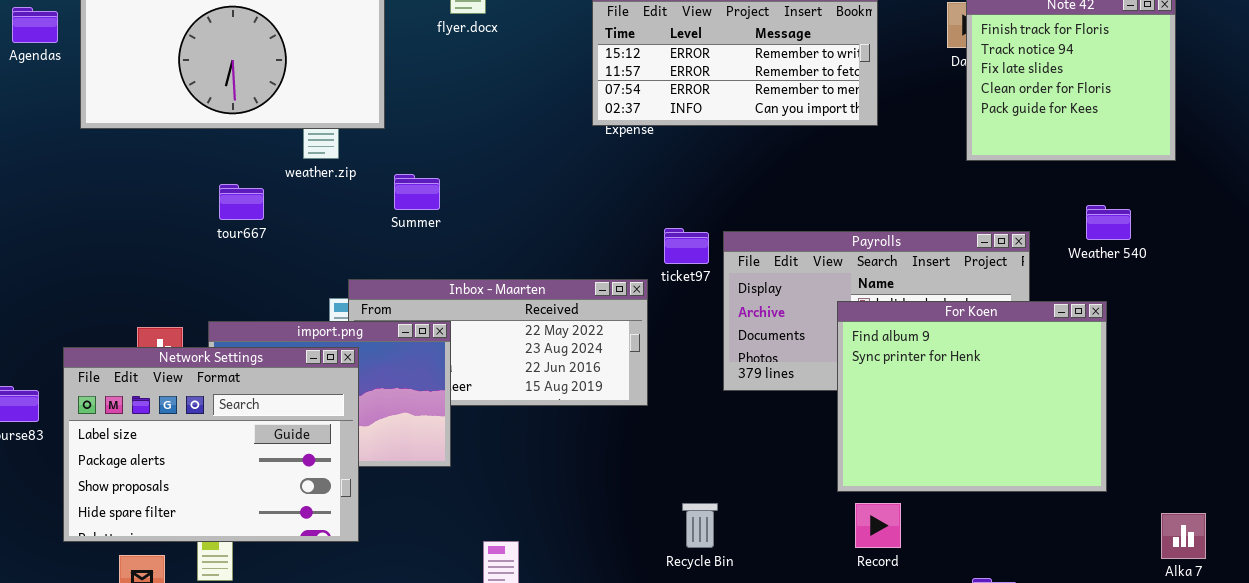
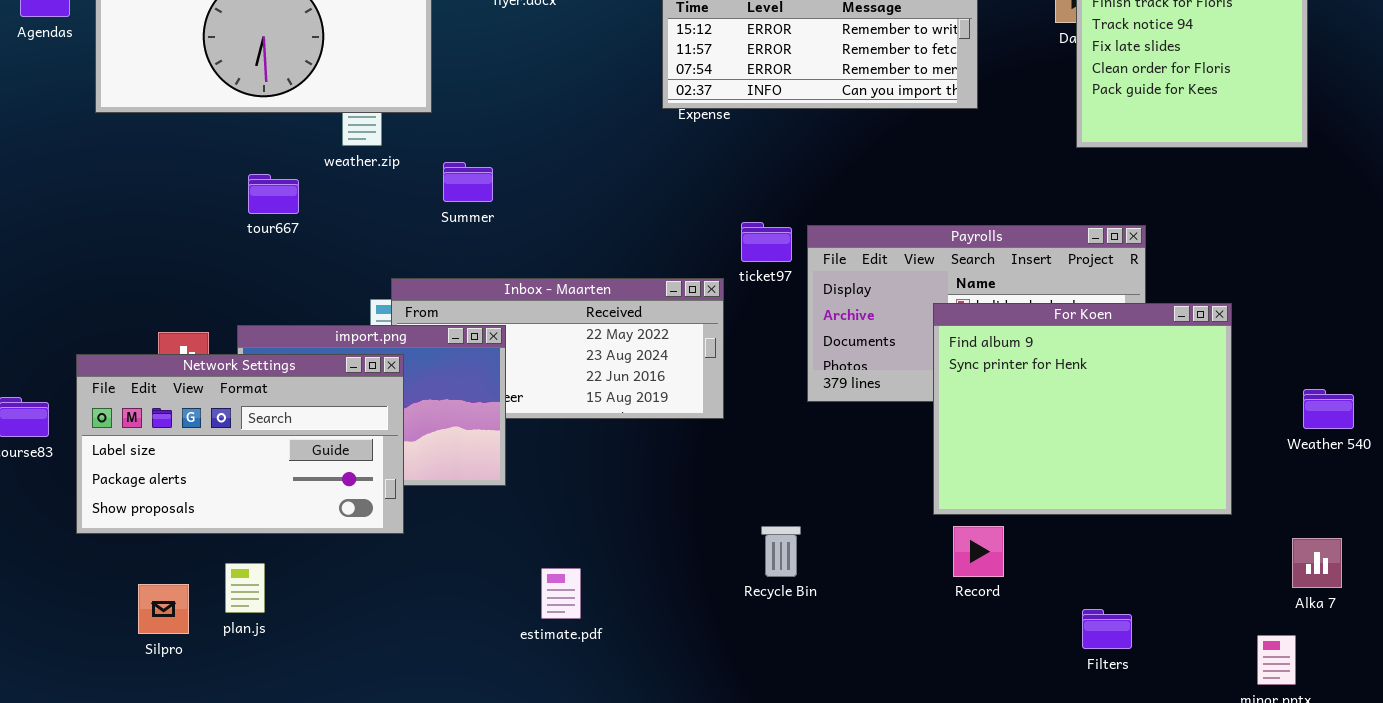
Weather 540: [1086,205,1131,240] -> [1303,389,1354,429], moved
Network Settings: [63,347,359,542] -> [76,354,404,534], resized

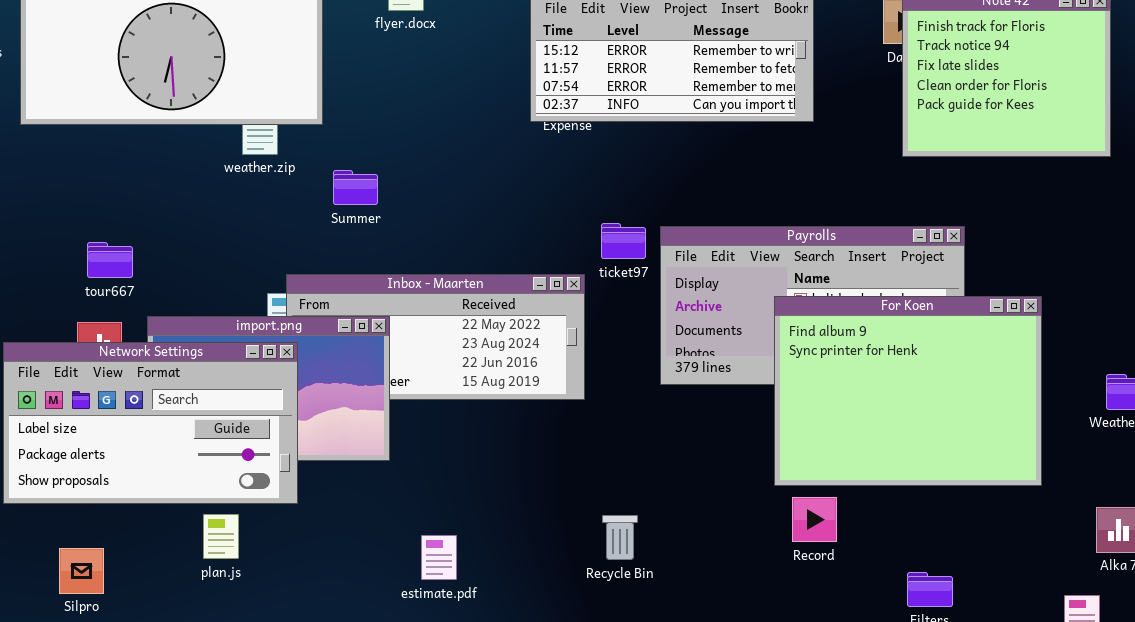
tour667: [248,174,299,214] -> [87,242,133,278], moved
Recycle Bin: [761,526,801,577] -> [602,515,638,560], moved
plan.js: [225,563,265,613] -> [203,514,239,559], moved

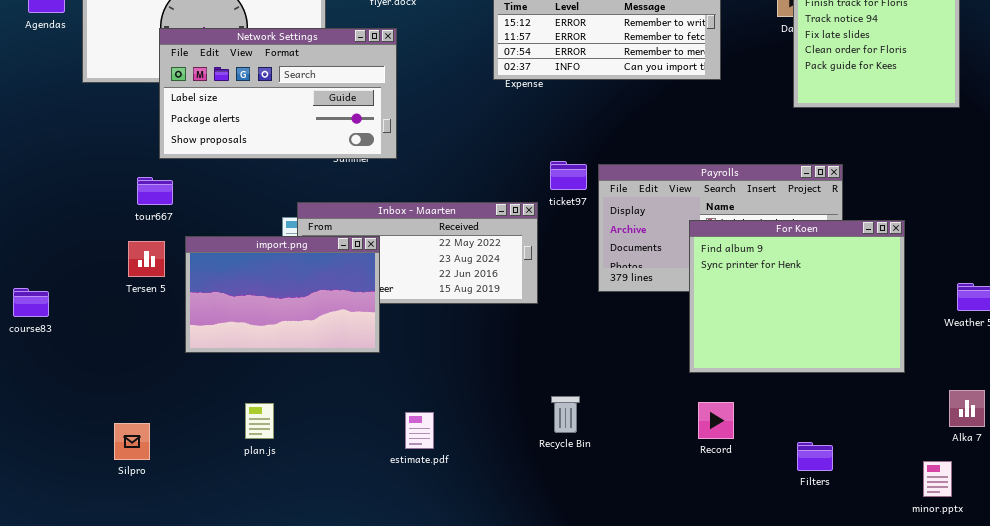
Network Settings: [3,342,298,504] -> [159,28,397,159], moved
Record: [792,497,837,542] -> [698,402,734,439], moved
plan.js: [203,514,239,559] -> [245,403,274,439], moved

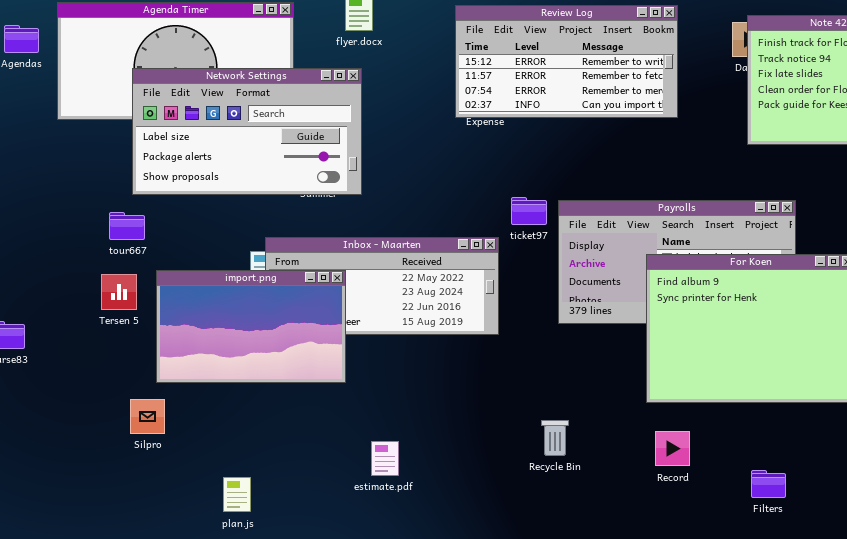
Recycle Bin: [551,396,580,433] -> [541,420,569,456], moved
plan.js: [245,403,274,439] -> [223,477,251,512], moved
Silpro: [114,423,150,460] -> [130,399,165,434], moved

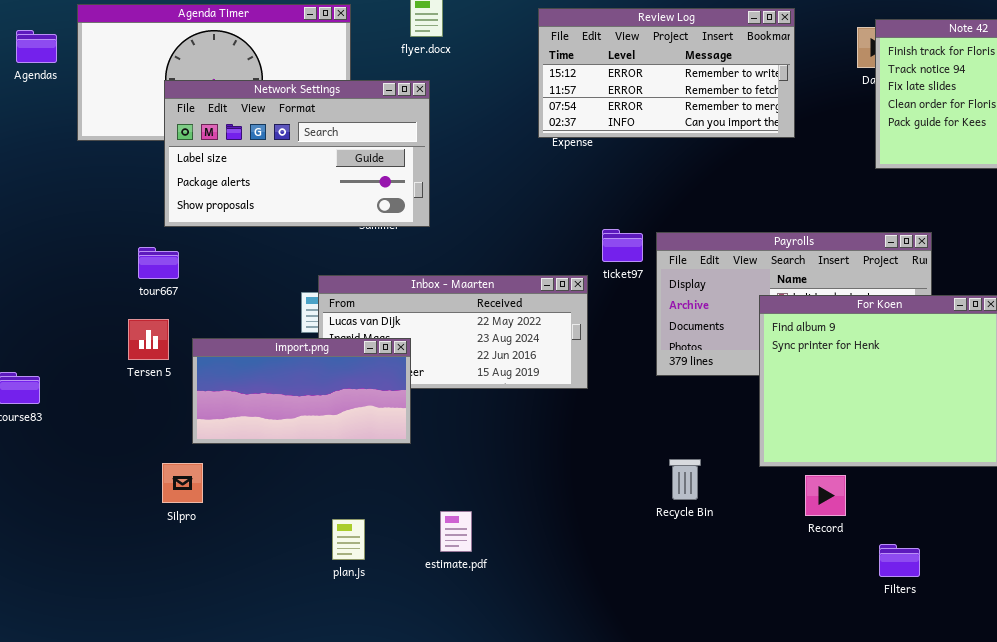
import.png: [156,270,346,383] -> [192,338,411,444], resized
Recycle Bin: [541,420,569,456] -> [669,459,701,500], moved
Record: [655,431,690,466] -> [805,475,846,516], moved
plan.js: [223,477,251,512] -> [332,519,365,560], moved

